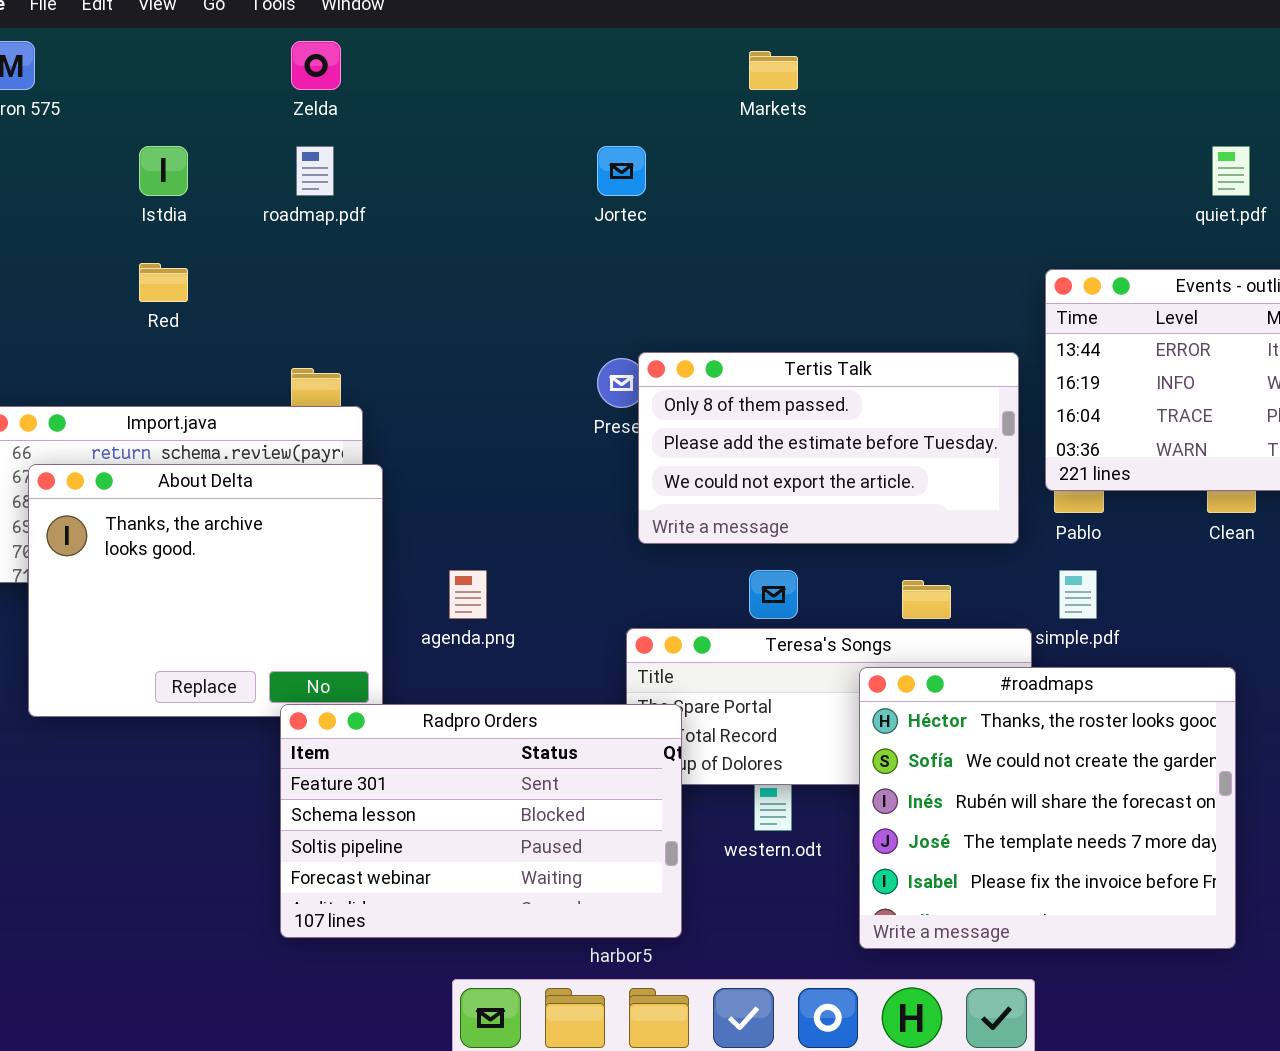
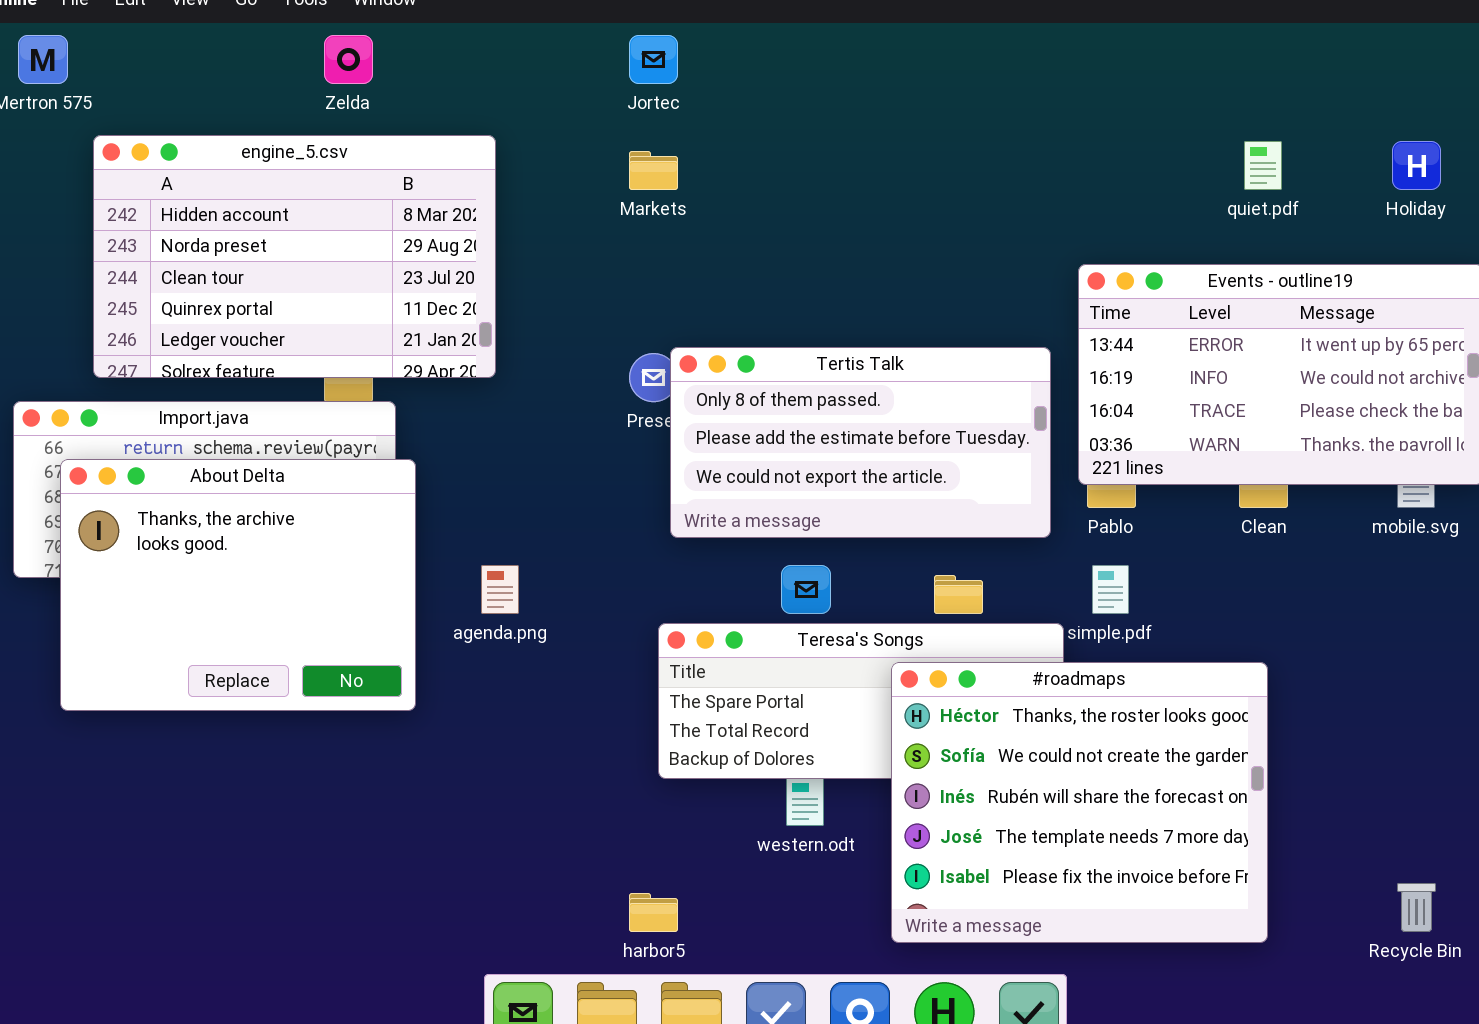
Markets: [749,51,798,90] -> [629,151,678,190], moved
engine_5.csv: none -> [93,135,496,378], opened
Jortec: [597,146,646,196] -> [629,35,678,84], moved
Radpro Orders: [280,704,682,938] -> none, closed

